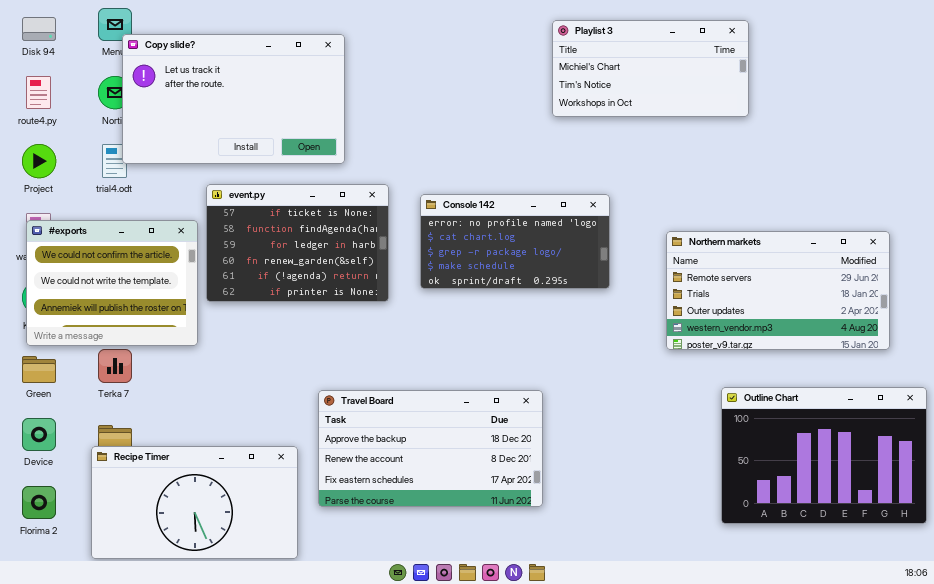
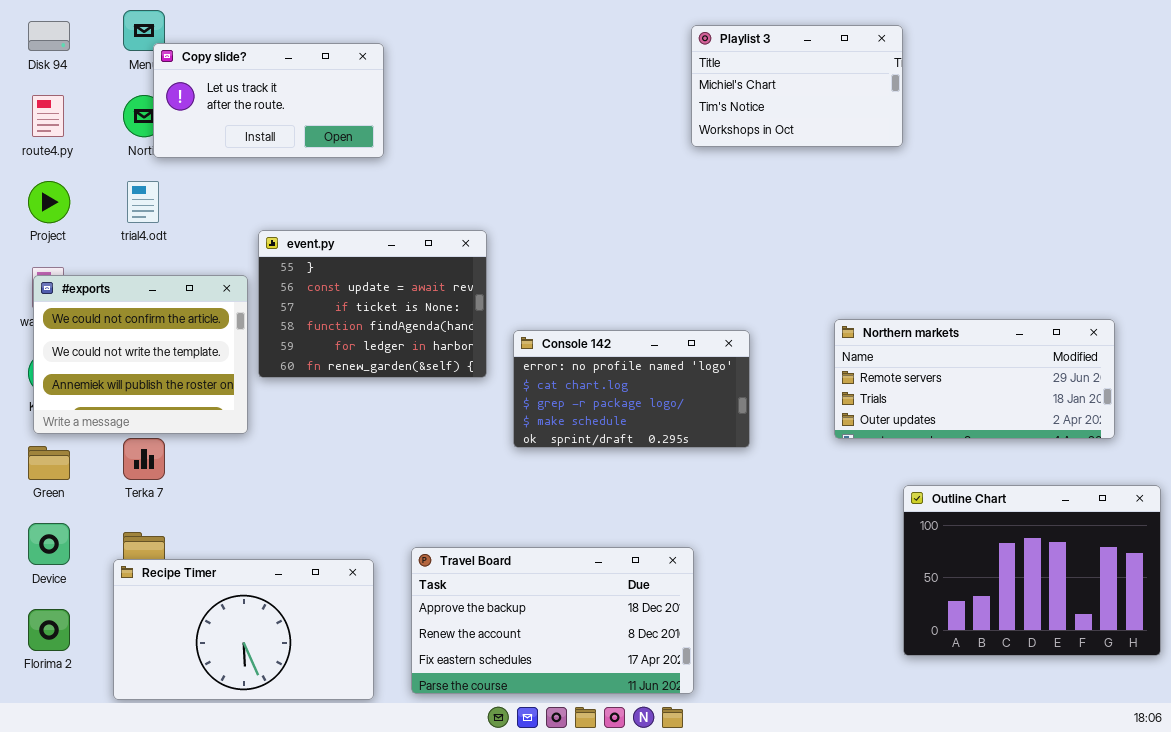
Playlist 3: [552,20,749,117] -> [691,25,903,147], resized
Copy slide?: [122,34,345,164] -> [153,43,384,158], resized
event.py: [206,184,389,302] -> [258,230,487,378], scrolled up 2 rows
Console 142: [420,194,610,289] -> [513,330,750,448], moved
Northern markets: [666,231,890,350] -> [834,319,1115,439], resized
Travel Board: [318,390,543,507] -> [411,547,694,694], moved

